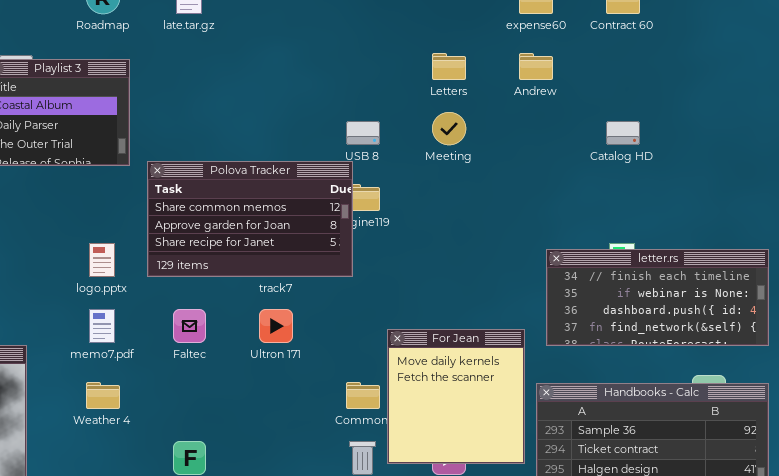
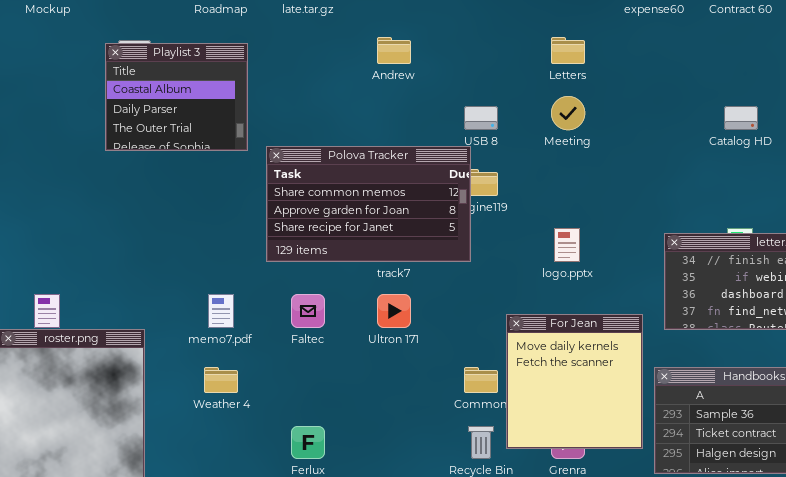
Andrew: [519,53,553,80] -> [377,37,411,64], moved
logo.pptx: [89,243,115,277] -> [554,228,580,262], moved

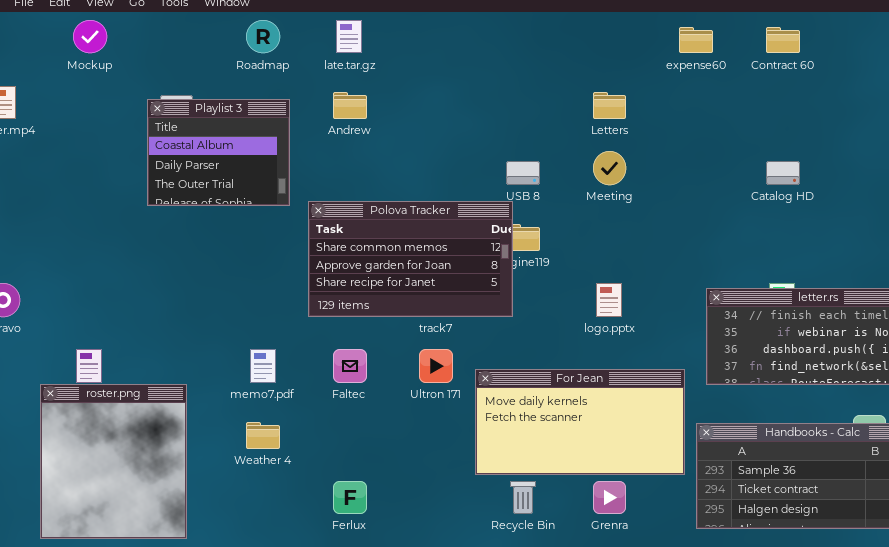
Andrew: [377,37,411,64] -> [333,92,367,119], moved
For Jean: [506,314,643,449] -> [475,369,685,475], resized

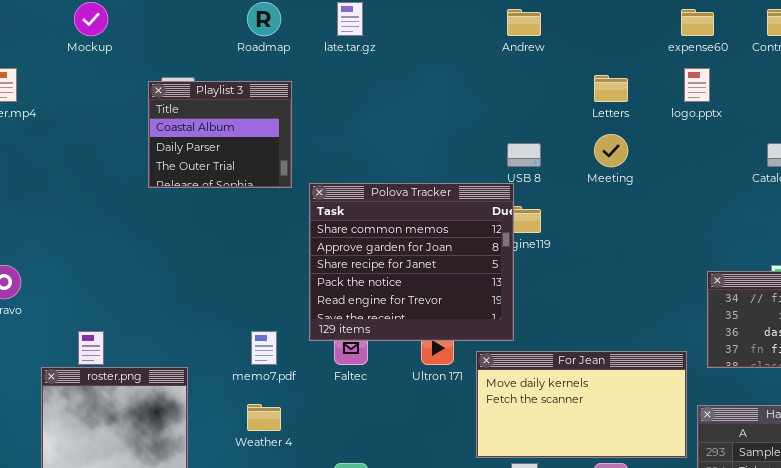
Andrew: [333,92,367,119] -> [507,9,541,36], moved
Polova Tracker: [308,201,513,317] -> [309,183,514,341], resized
logo.pptx: [596,283,622,317] -> [684,68,710,102], moved

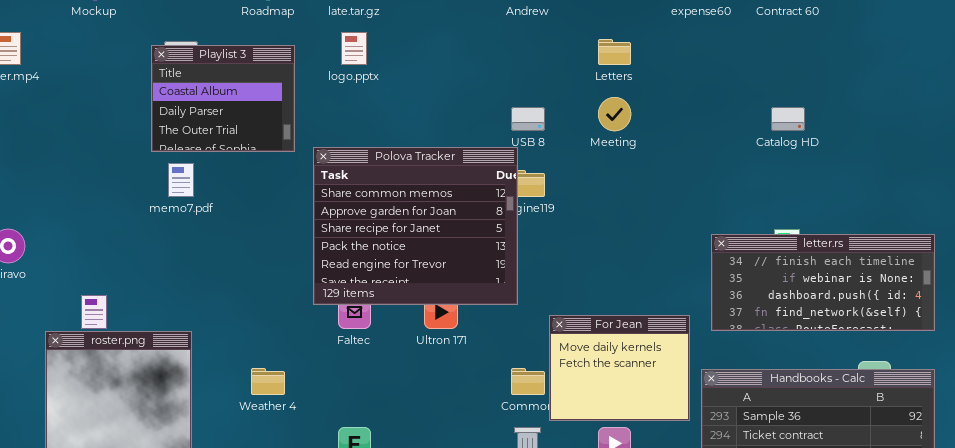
logo.pptx: [684,68,710,102] -> [341,32,367,65], moved
memo7.pdf: [251,331,277,365] -> [168,163,194,197], moved
For Jean: [476,351,687,458] -> [549,315,690,421], resized

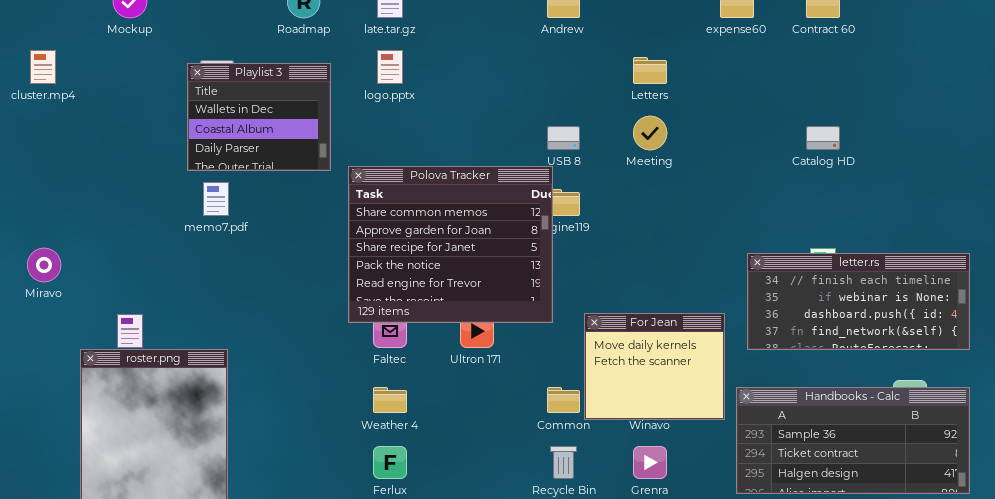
Playlist 3: [151,45,295,152] -> [187,63,331,171], scrolled up 1 row
For Jean: [549,315,690,421] -> [584,313,725,420], moved
Weather 4: [251,368,285,395] -> [373,387,407,413], moved

